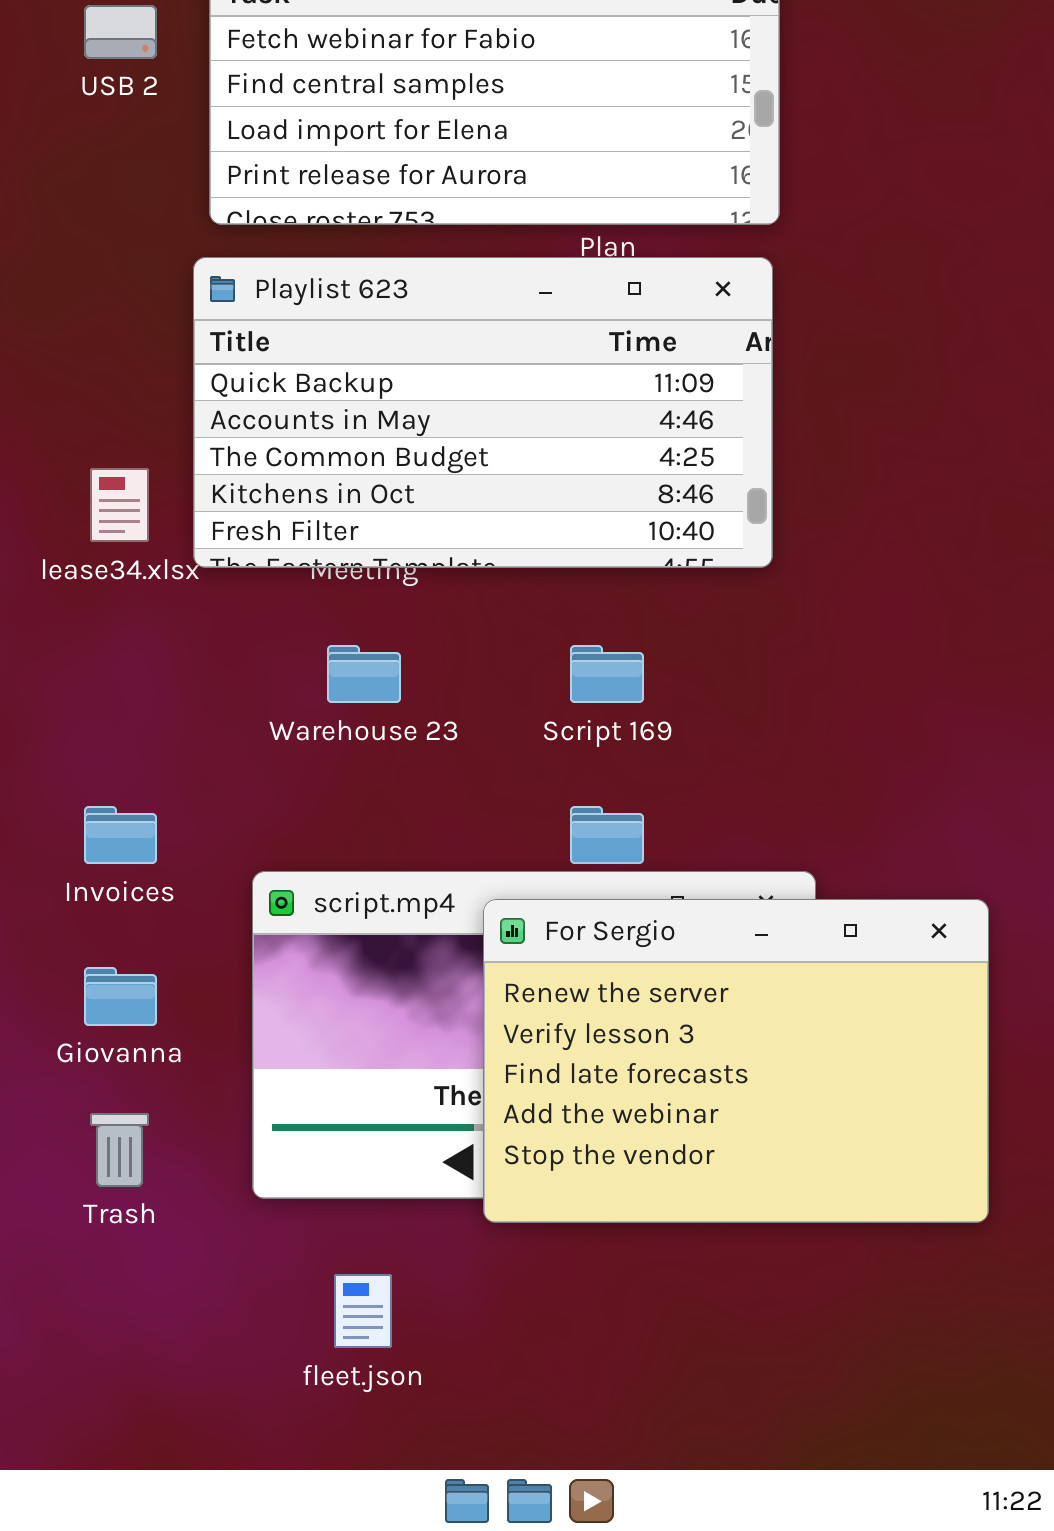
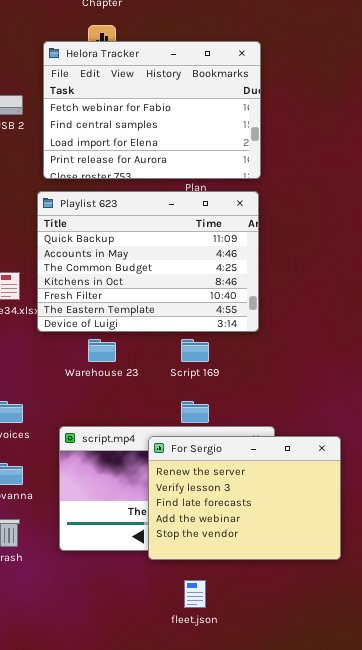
Playlist 623: [193,257,773,568] -> [37,191,259,332], resized
fleet.json: [334,1274,392,1348] -> [184,580,206,608], moved

